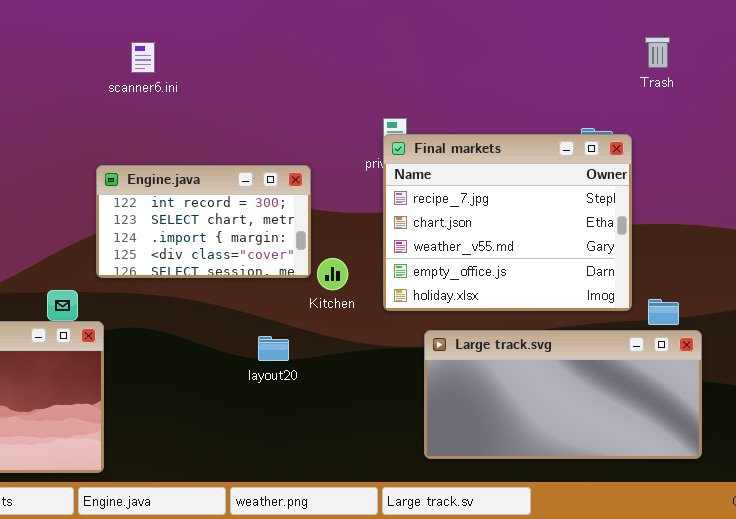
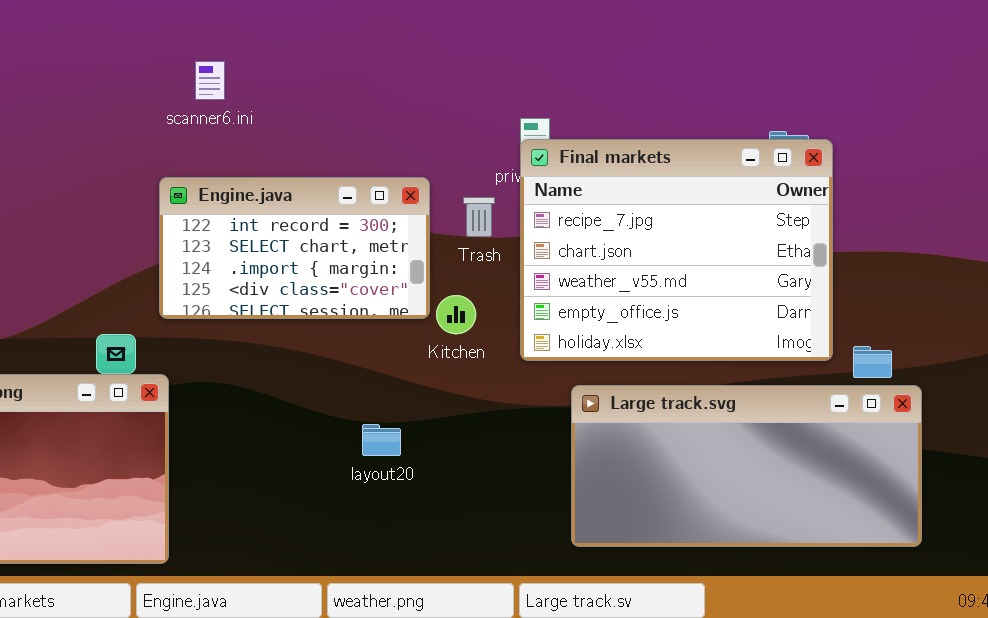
Trash: [645,37,670,68] -> [463,197,495,237], moved
scanner6.ini: [131,42,155,73] -> [195,61,225,100], moved
layout20: [258,336,289,361] -> [362,424,401,456], moved

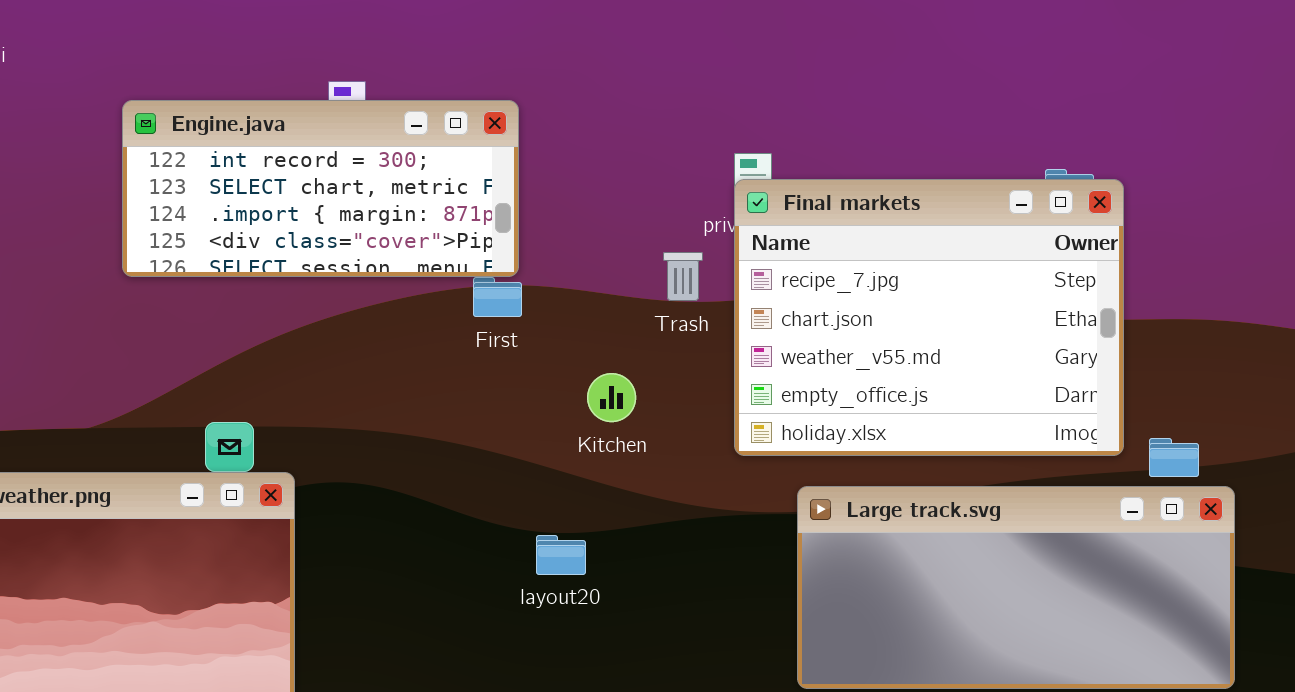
Engine.java: [159,177,430,319] -> [122,100,519,277], moved, resized
Kitchen: [436,295,476,334] -> [587,373,636,422], moved

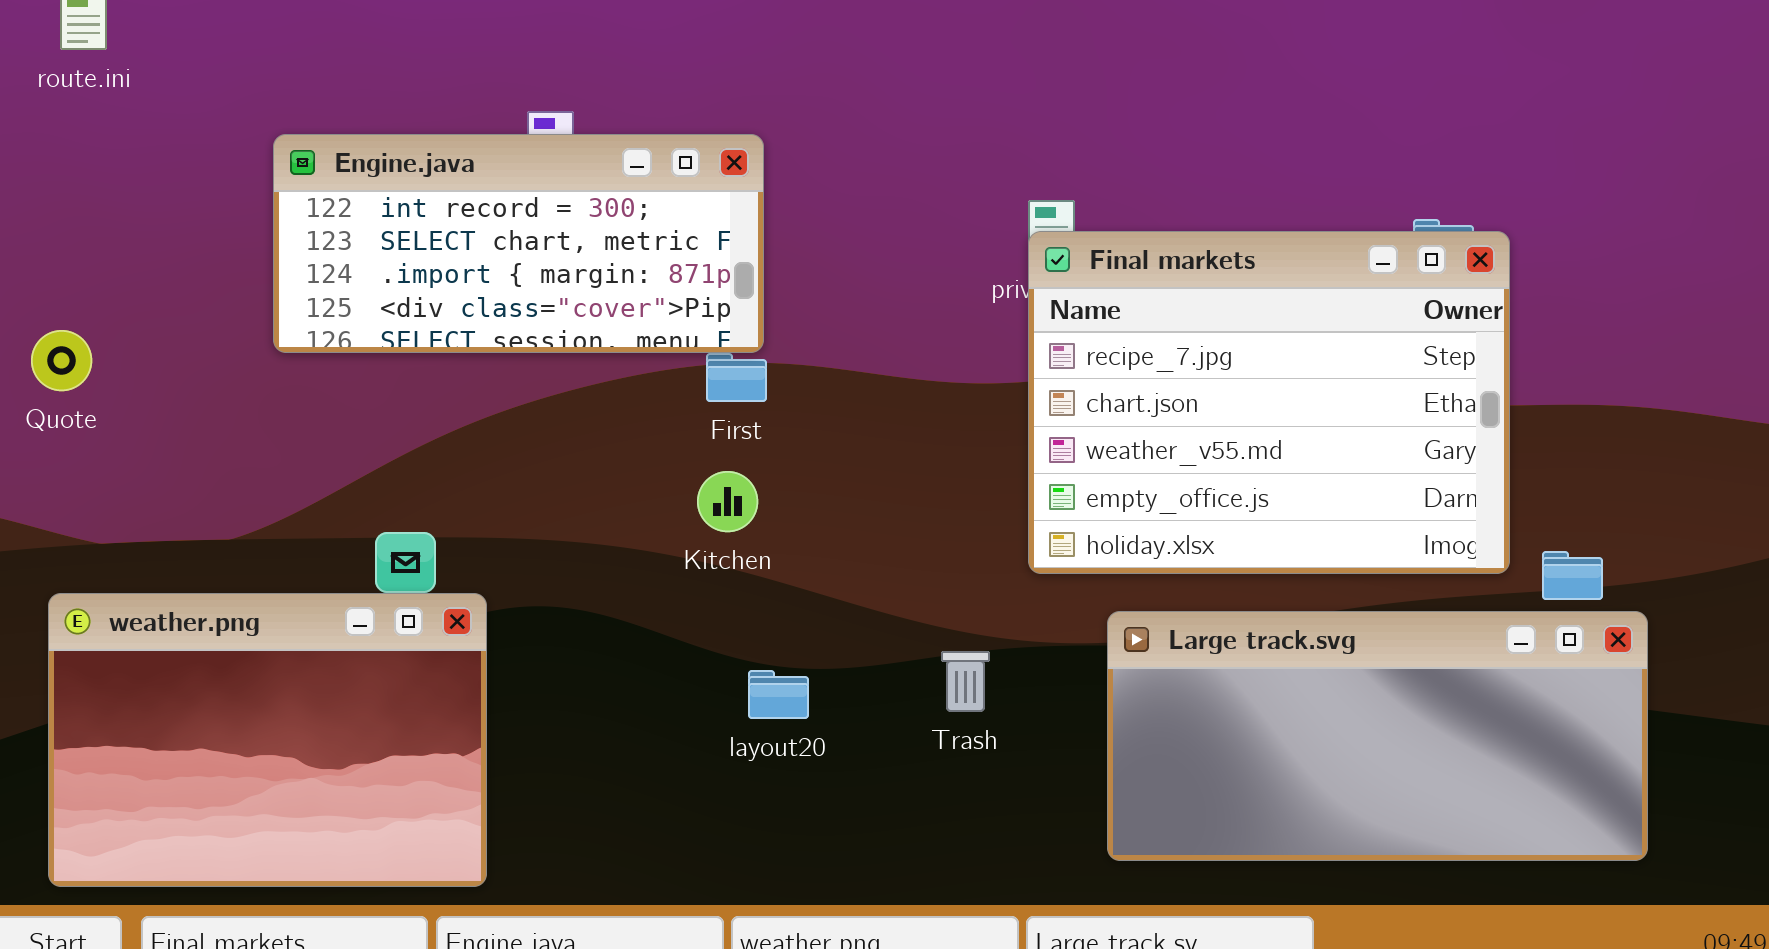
Trash: [663,252,703,301] -> [941,651,990,712], moved
Kitchen: [587,373,636,422] -> [697,471,758,532], moved
layout20: [536,535,586,575] -> [748,670,809,719], moved

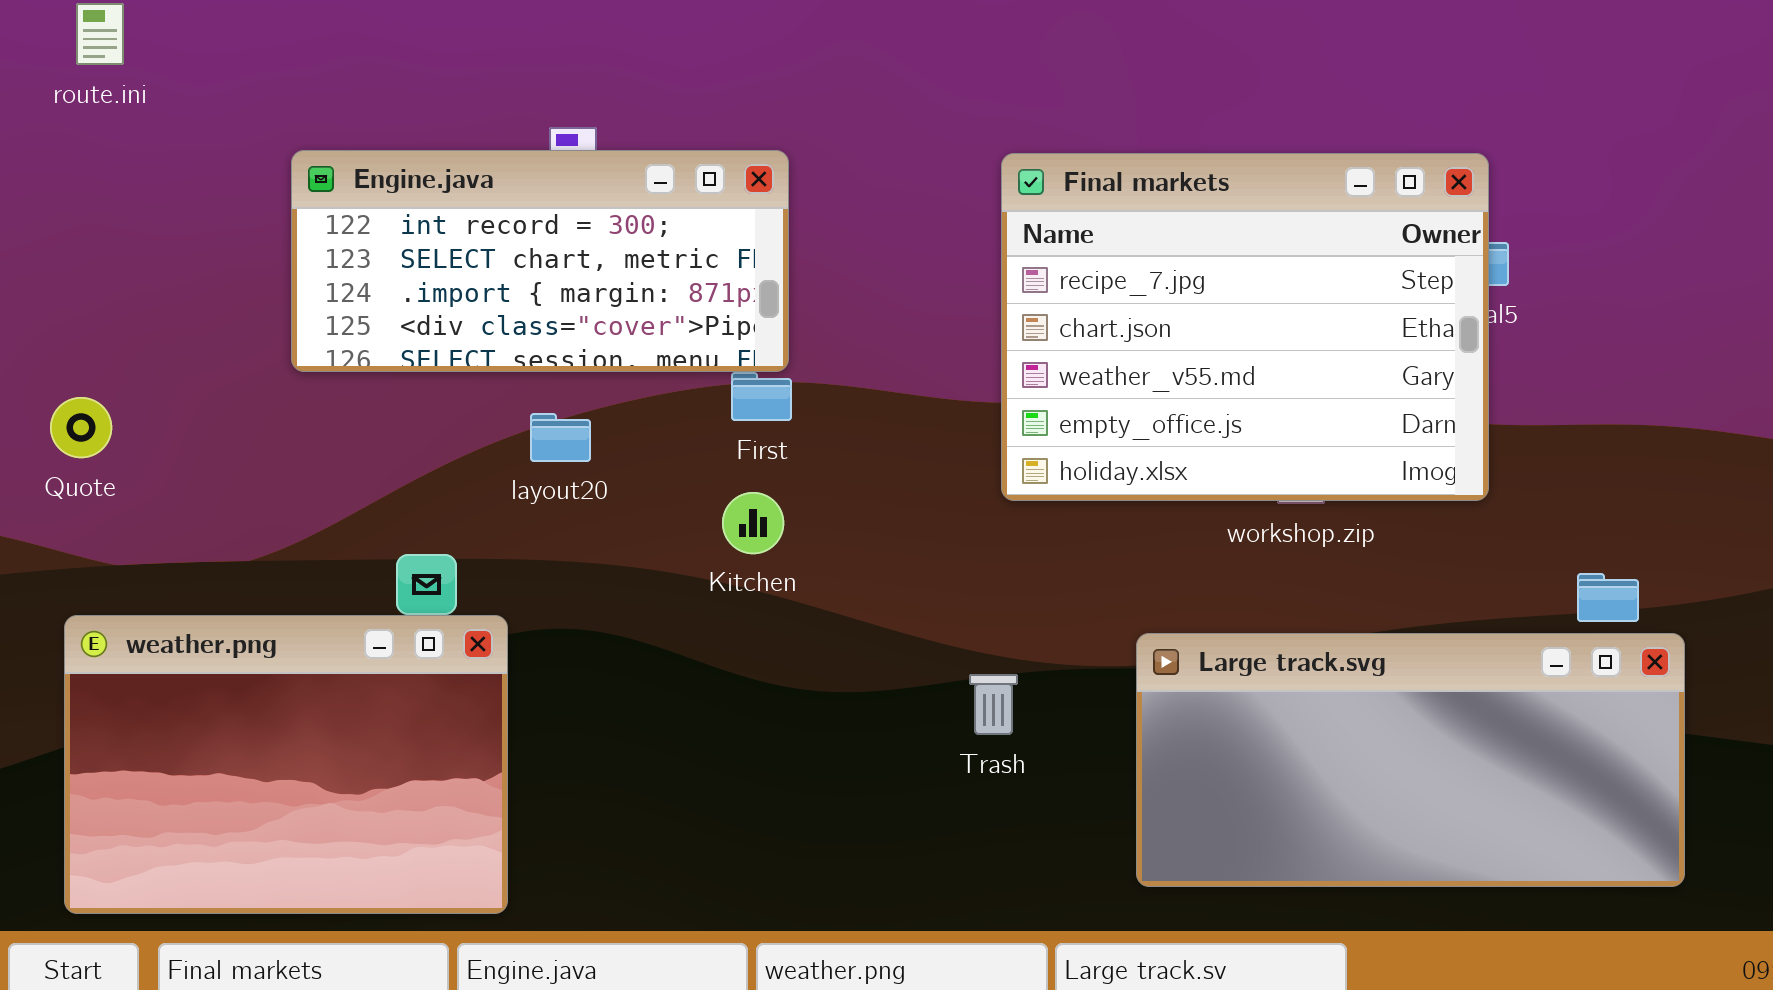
Final markets: [1028,231,1510,574] -> [1001,153,1489,501], moved
Quote: [31,330,92,391] -> [50,397,112,458], moved
layout20: [748,670,809,719] -> [530,413,591,462], moved

